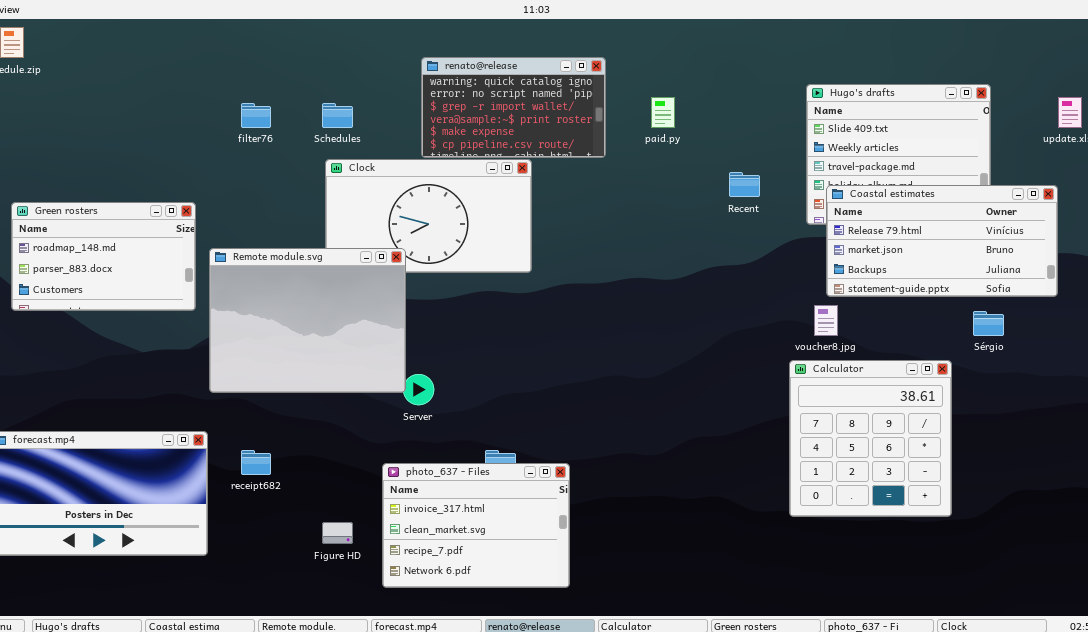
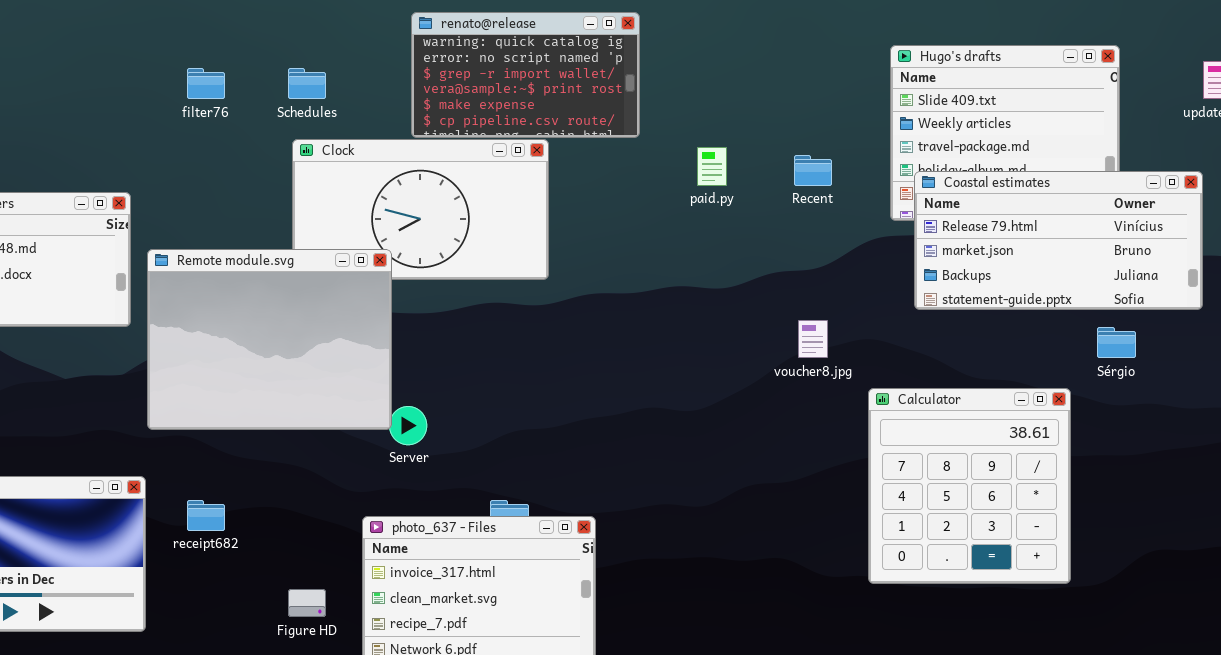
paid.py: [651,97,675,128] -> [697,147,727,186], moved
voucher8.jpg: [814,305,838,336] -> [798,320,828,358], moved

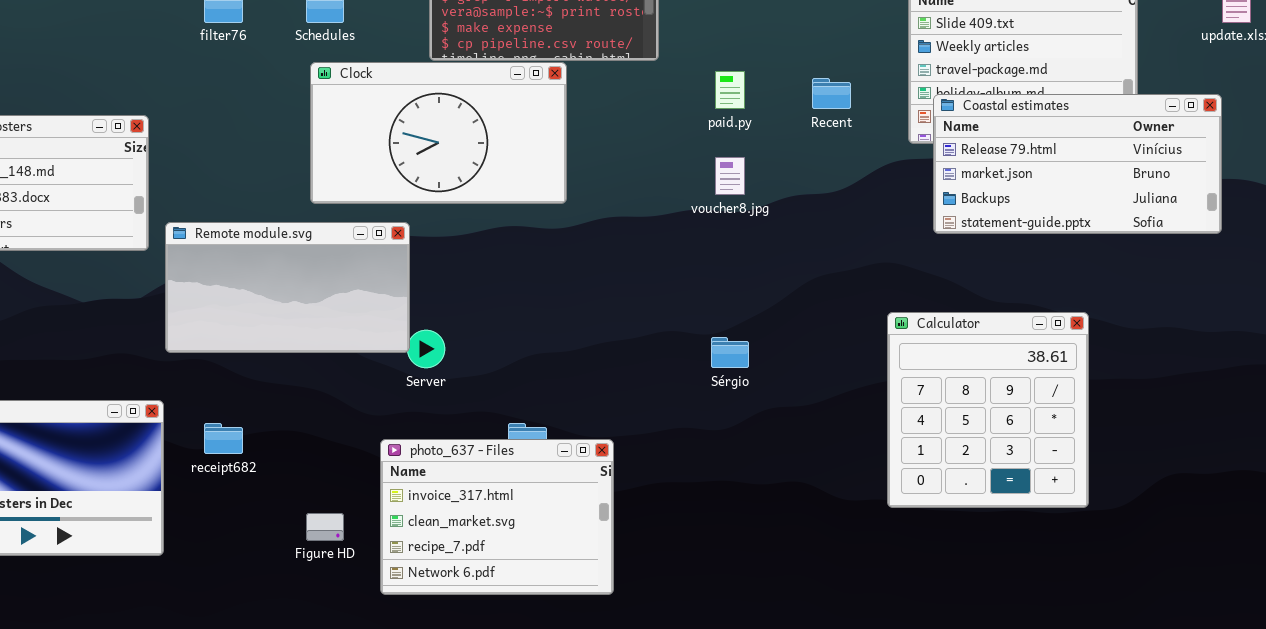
Remote module.svg: [147,249,392,430] -> [165,222,410,353], resized
voucher8.jpg: [798,320,828,358] -> [715,157,745,195], moved
Sérgio: [1097,327,1136,358] -> [711,337,749,368], moved

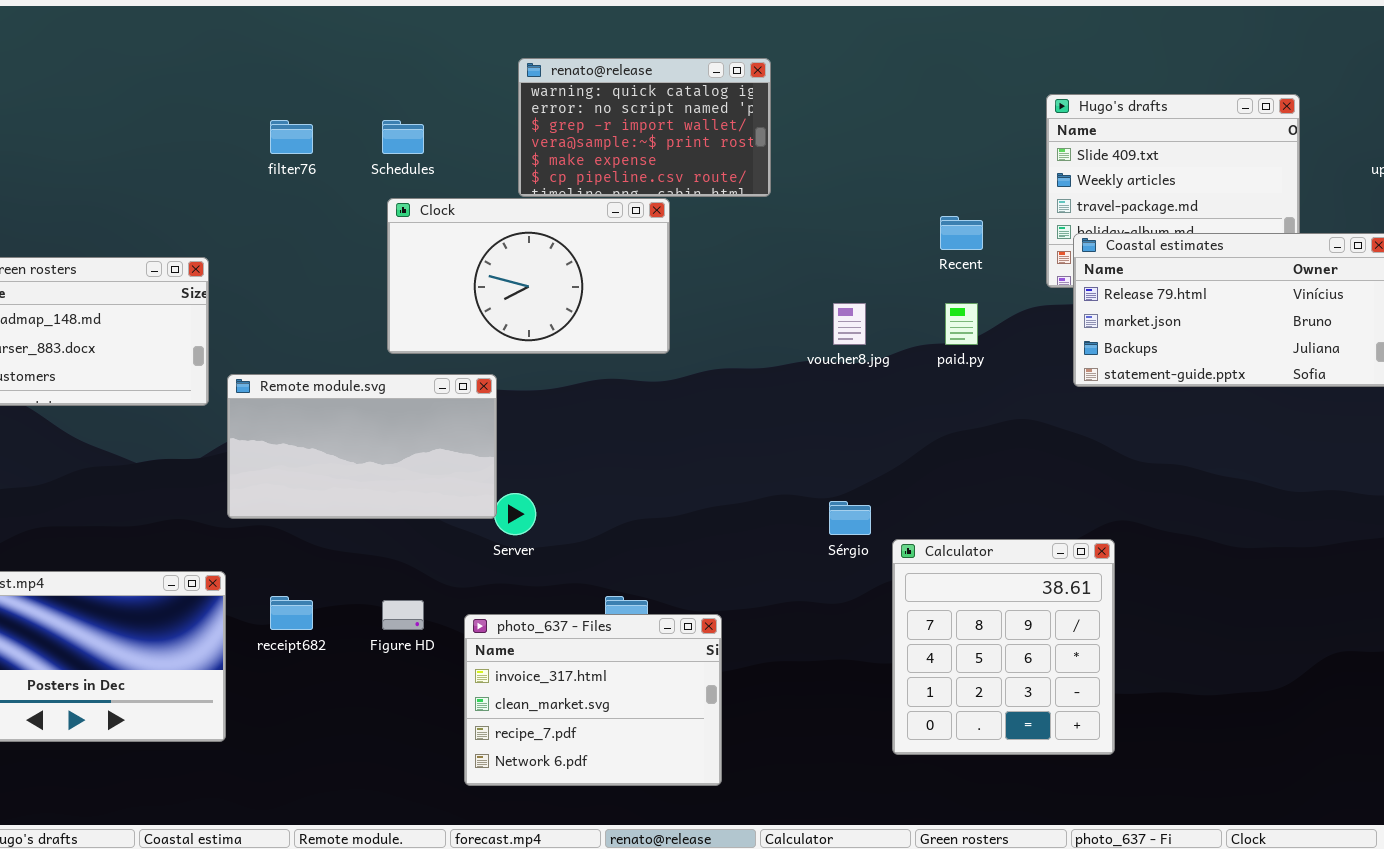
paid.py: [715,71,745,109] -> [945,303,978,345], moved
Calculator: [887,312,1089,508] -> [892,539,1115,755], moved
Figure HD: [306,513,344,541] -> [382,600,424,630], moved

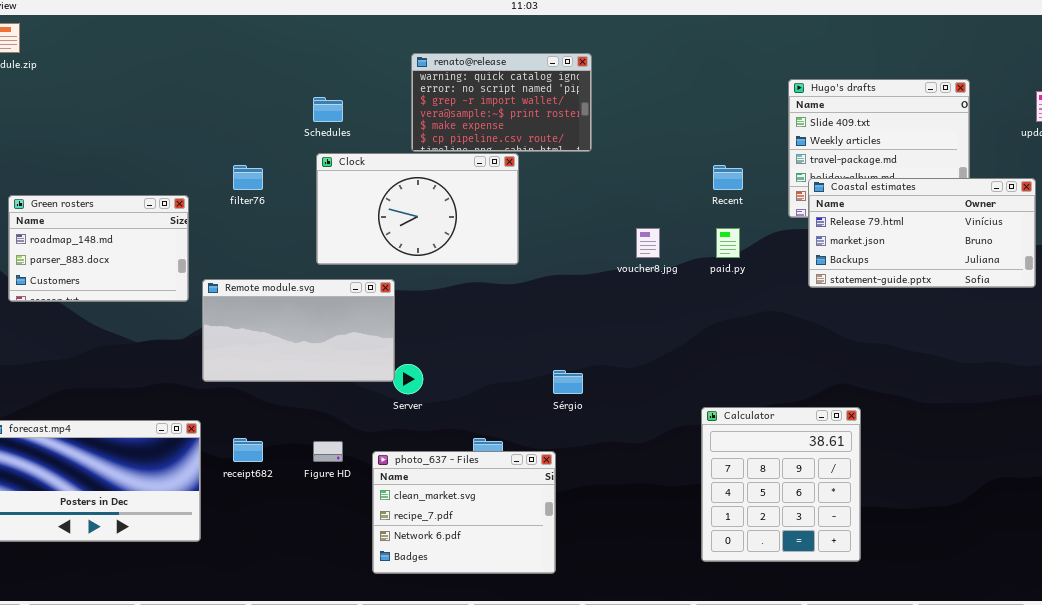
filter76: [270,120,313,154] -> [233,165,263,190], moved
Sérgio: [829,501,871,535] -> [553,370,583,394], moved
Calculator: [892,539,1115,755] -> [701,407,861,562], moved
photo_637 - Files: [464,614,722,786] -> [372,451,556,574], scrolled down 1 row

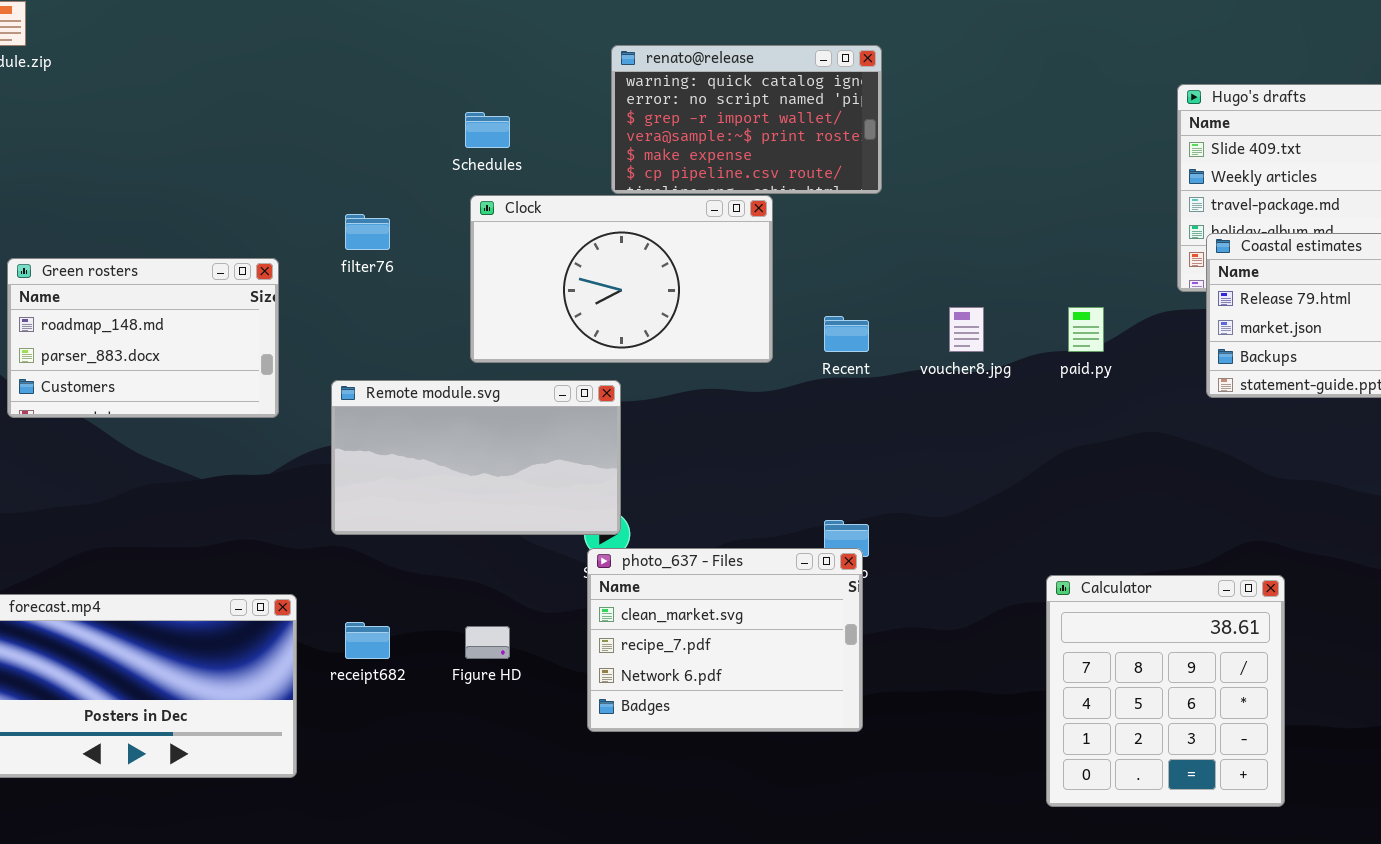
Recent: [713,165,743,190] -> [824,316,869,352], moved
Remote module.svg: [202,279,395,382] -> [331,380,621,535], moved
photo_637 - Files: [372,451,556,574] -> [587,548,863,732], moved

